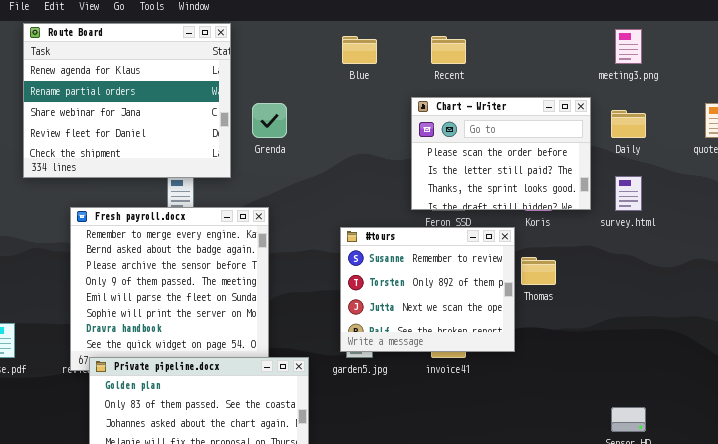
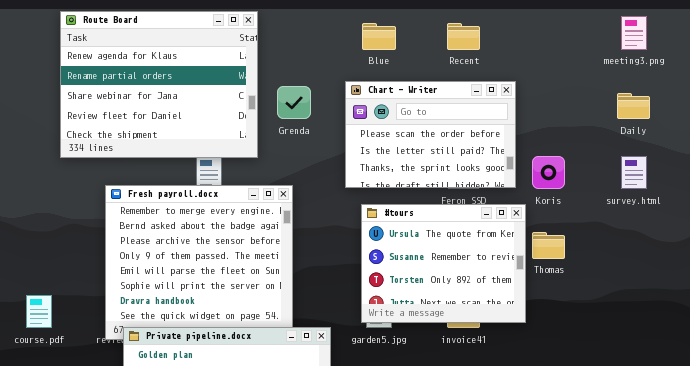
Chart - Writer: [411,97,591,210] -> [345,81,516,188], moved
#tours: [340,227,515,352] -> [361,204,526,323], scrolled up 1 row

